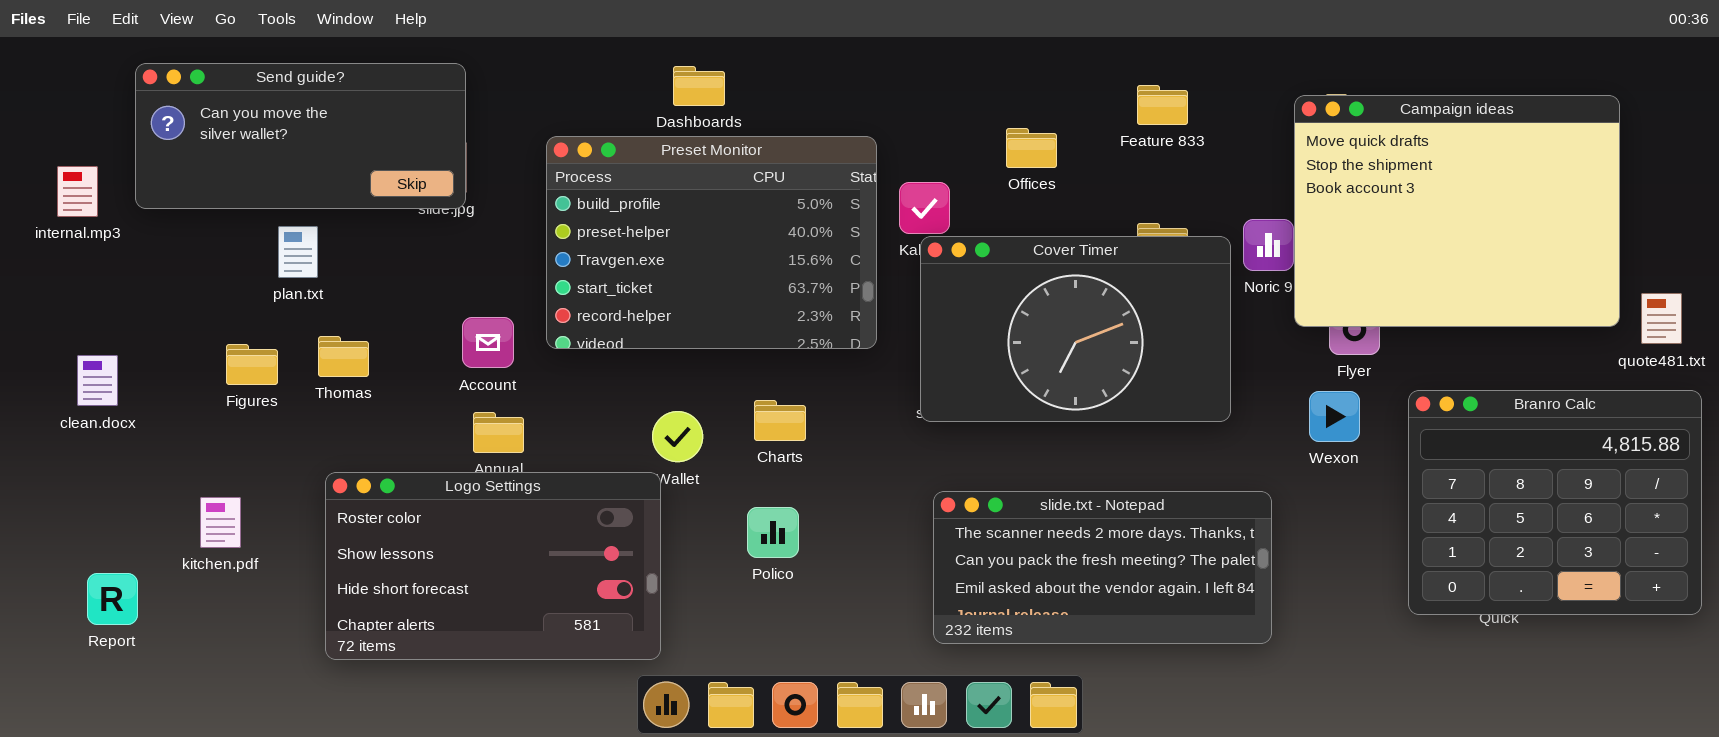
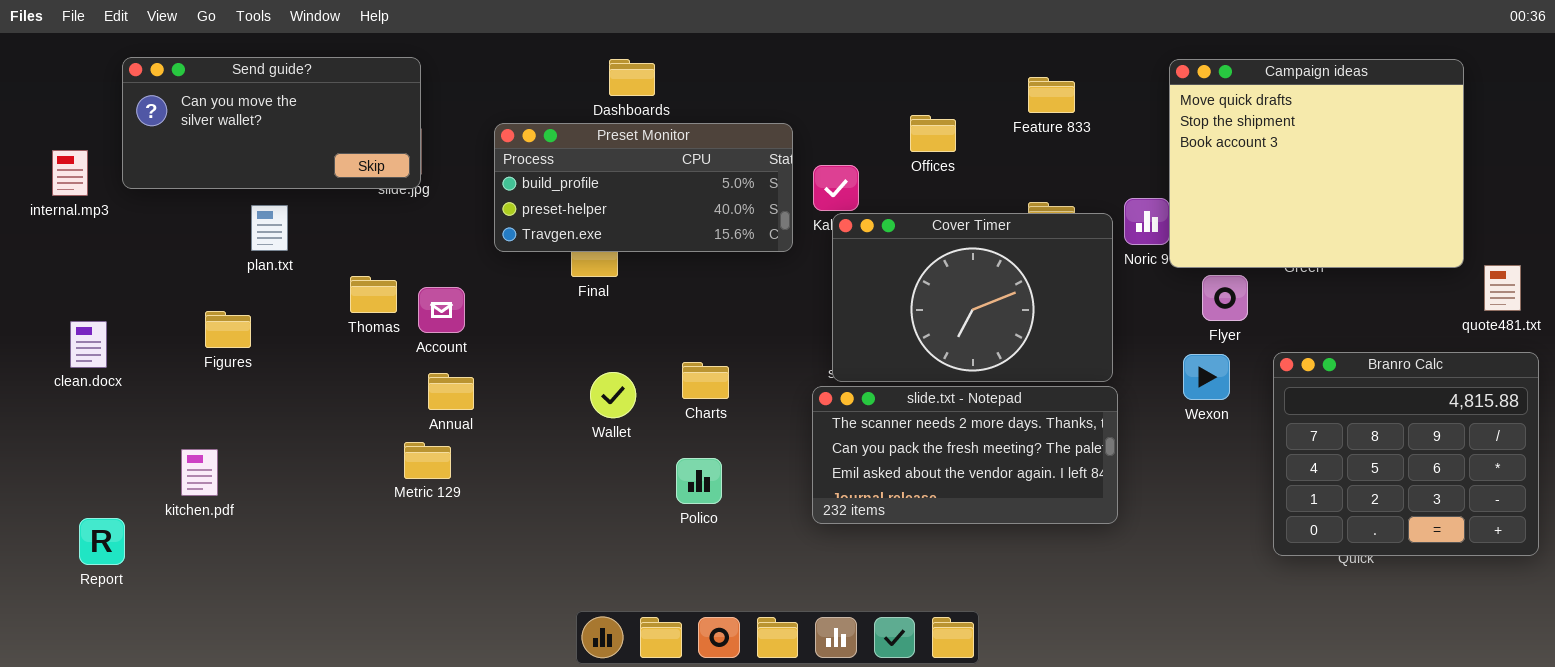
Campaign ideas: [1294,95,1620,327] -> [1169,59,1464,268], moved
Preset Monitor: [546,136,877,349] -> [494,123,793,252], resized
Thomas: [318,336,369,377] -> [350,276,397,313], moved
Logo Settings: [325,472,661,660] -> none, closed
slide.txt - Notepad: [933,491,1272,644] -> [812,386,1118,524], moved

